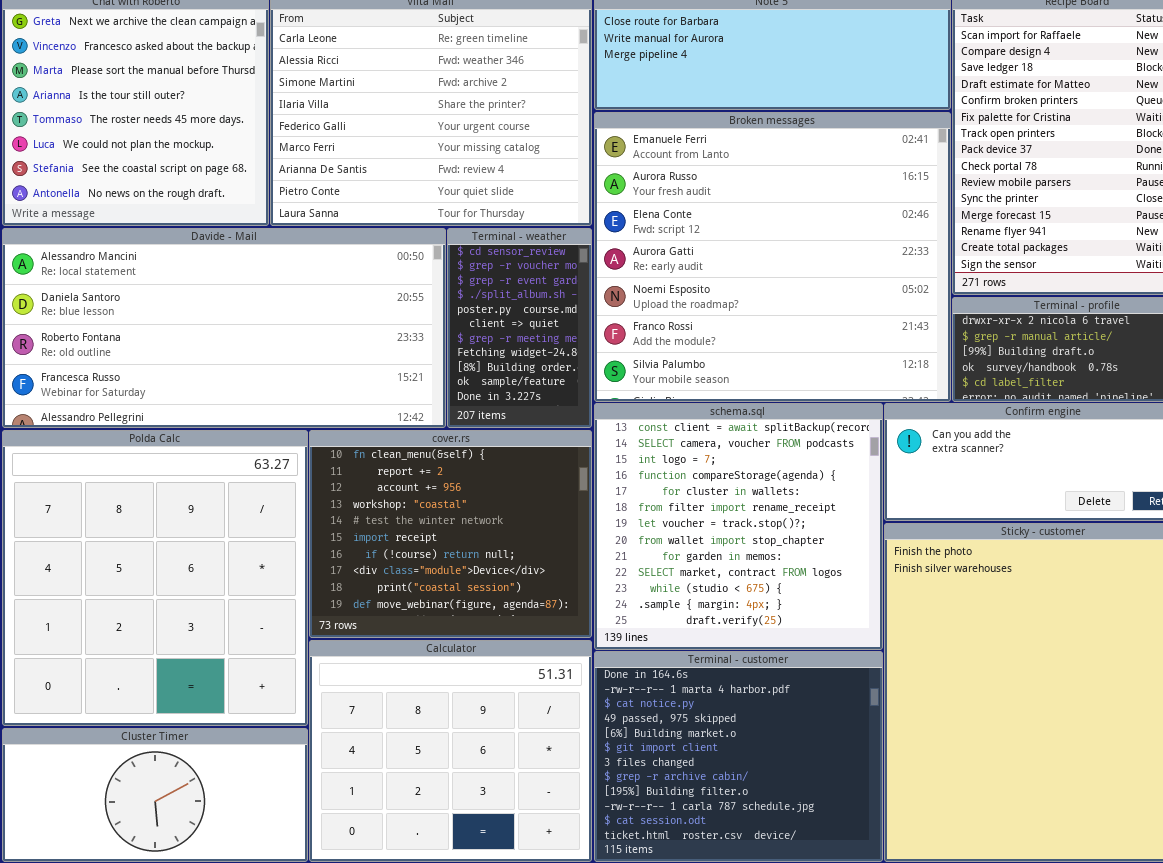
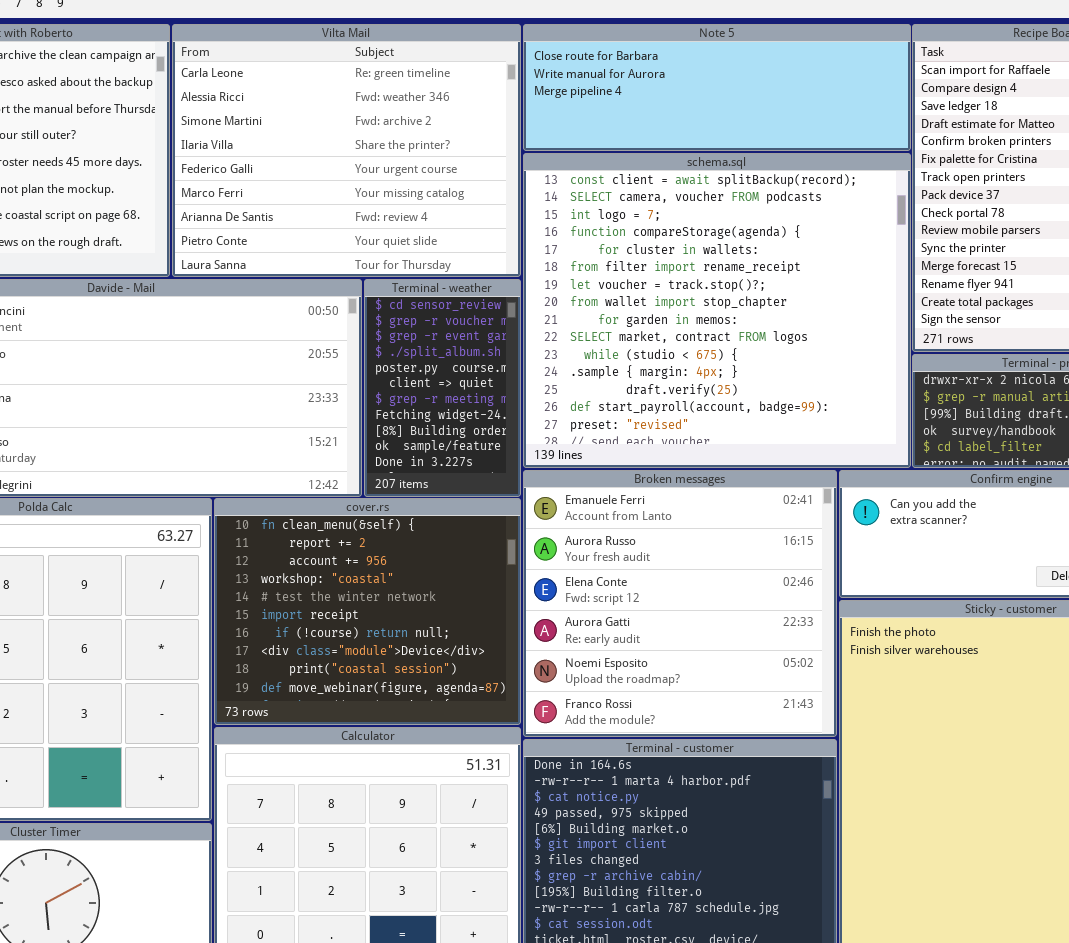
Broken messages: [594,112,951,402] -> [523,470,837,737], moved, resized
schema.sql: [594,403,883,650] -> [523,153,911,468], moved, resized

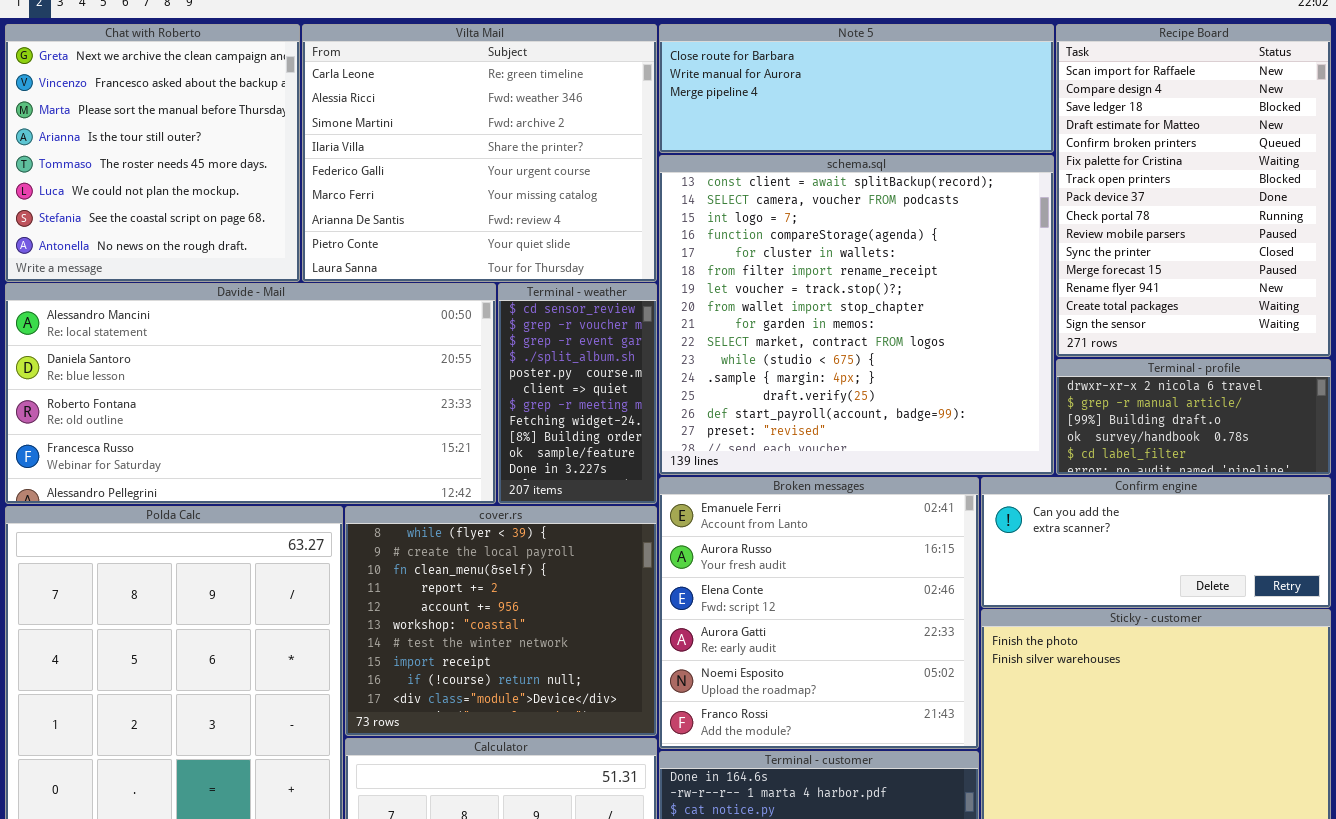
cover.rs: [214,498,521,725] -> [345,506,657,736], scrolled up 2 rows

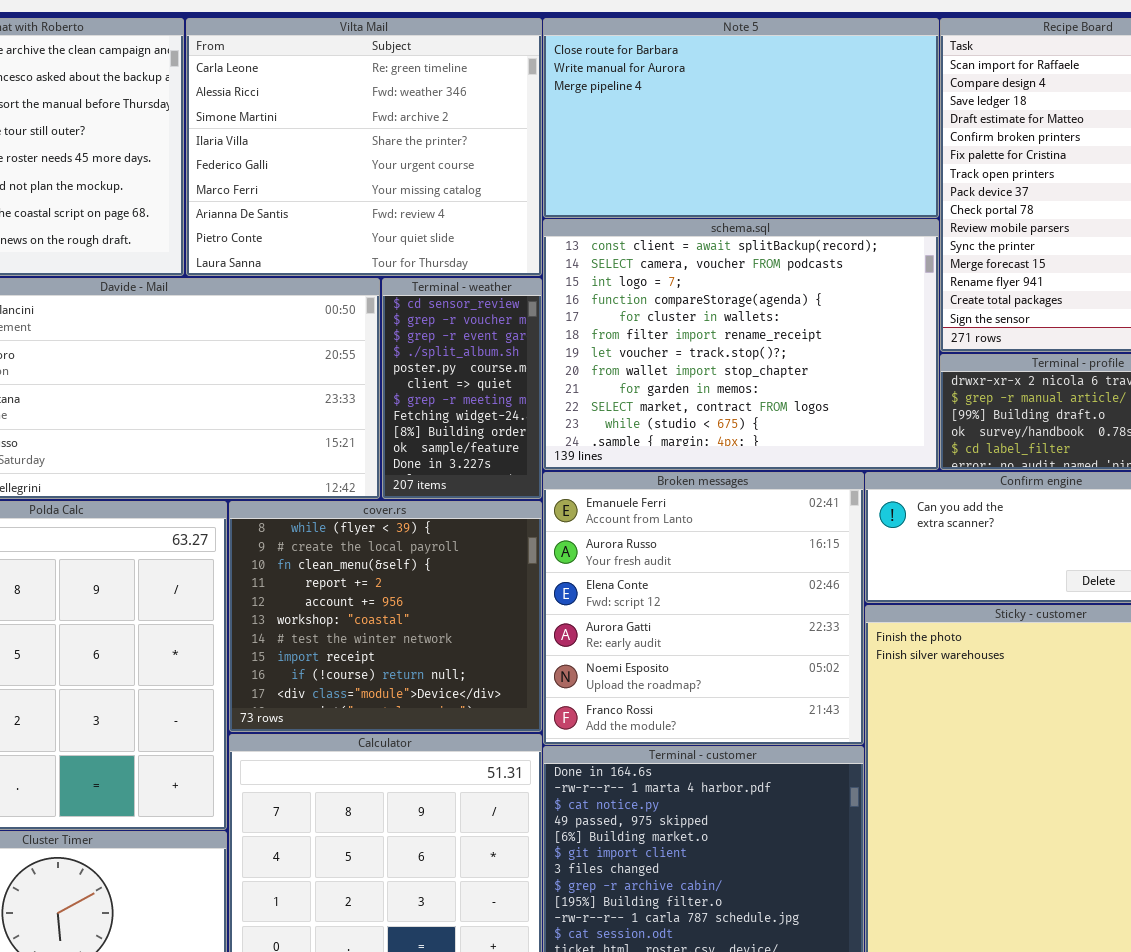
Note 5: [659,24,1054,153] -> [543,18,939,218], resized
schema.sql: [659,155,1054,475] -> [543,219,939,470], resized

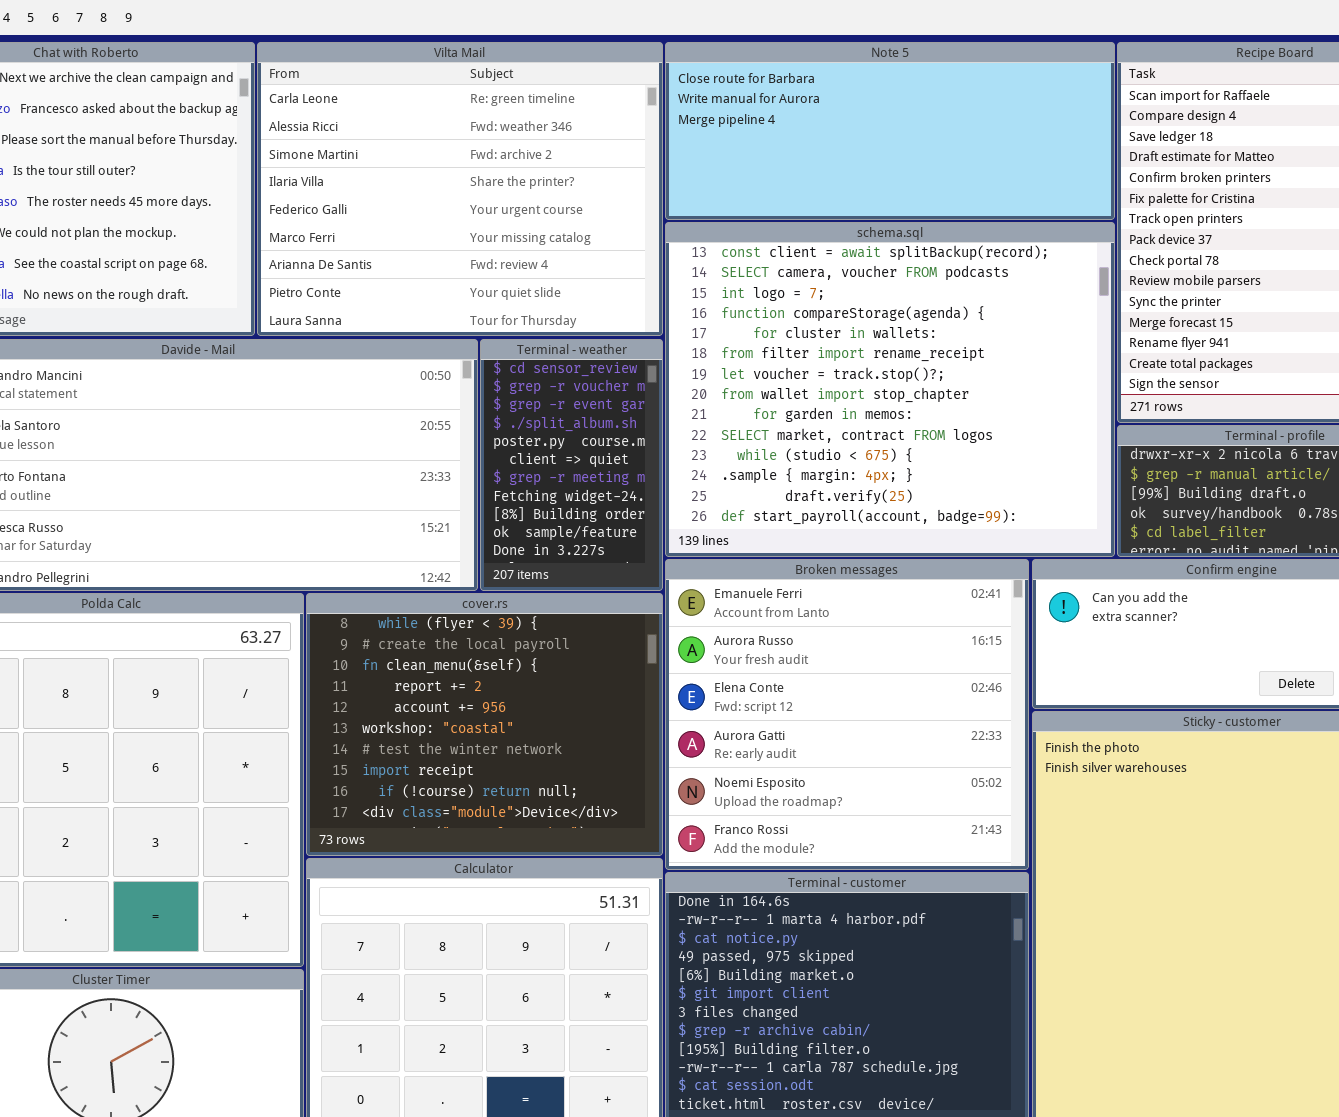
Note 5: [543,18,939,218] -> [665,42,1115,220], resized
schema.sql: [543,219,939,470] -> [665,222,1115,557], resized

